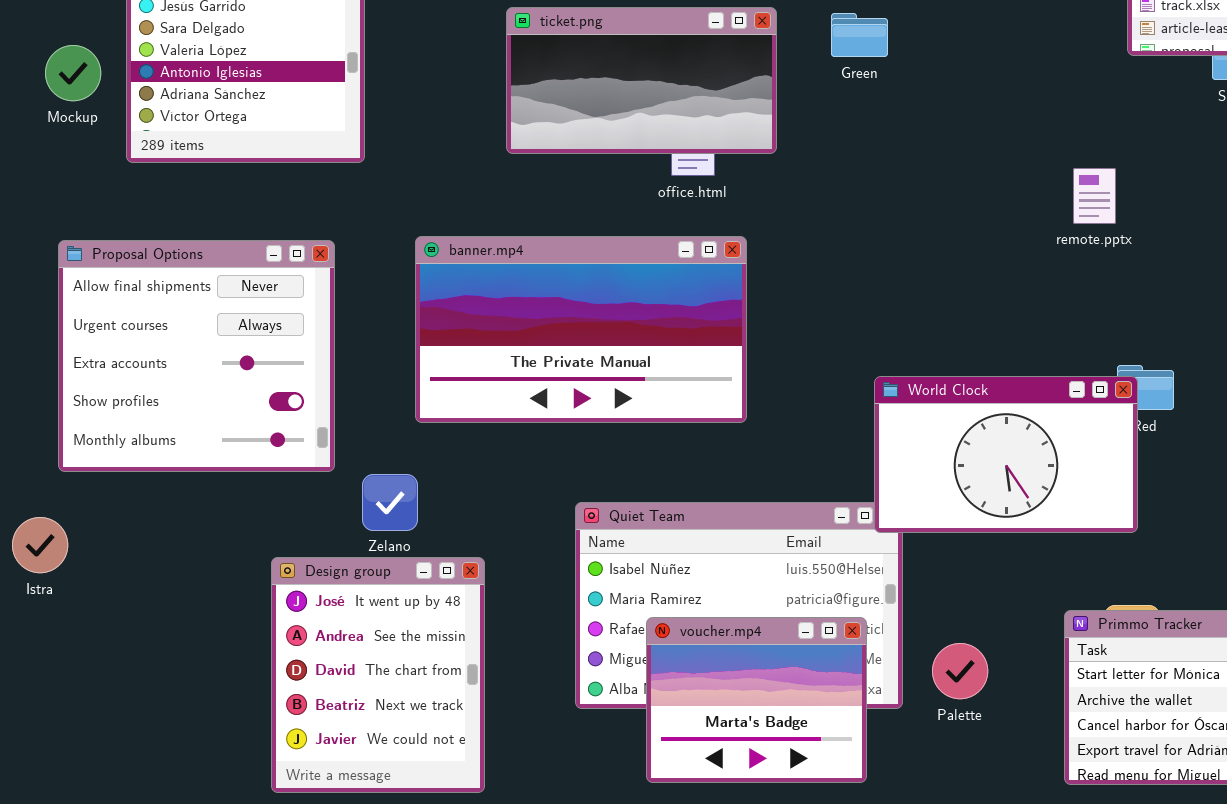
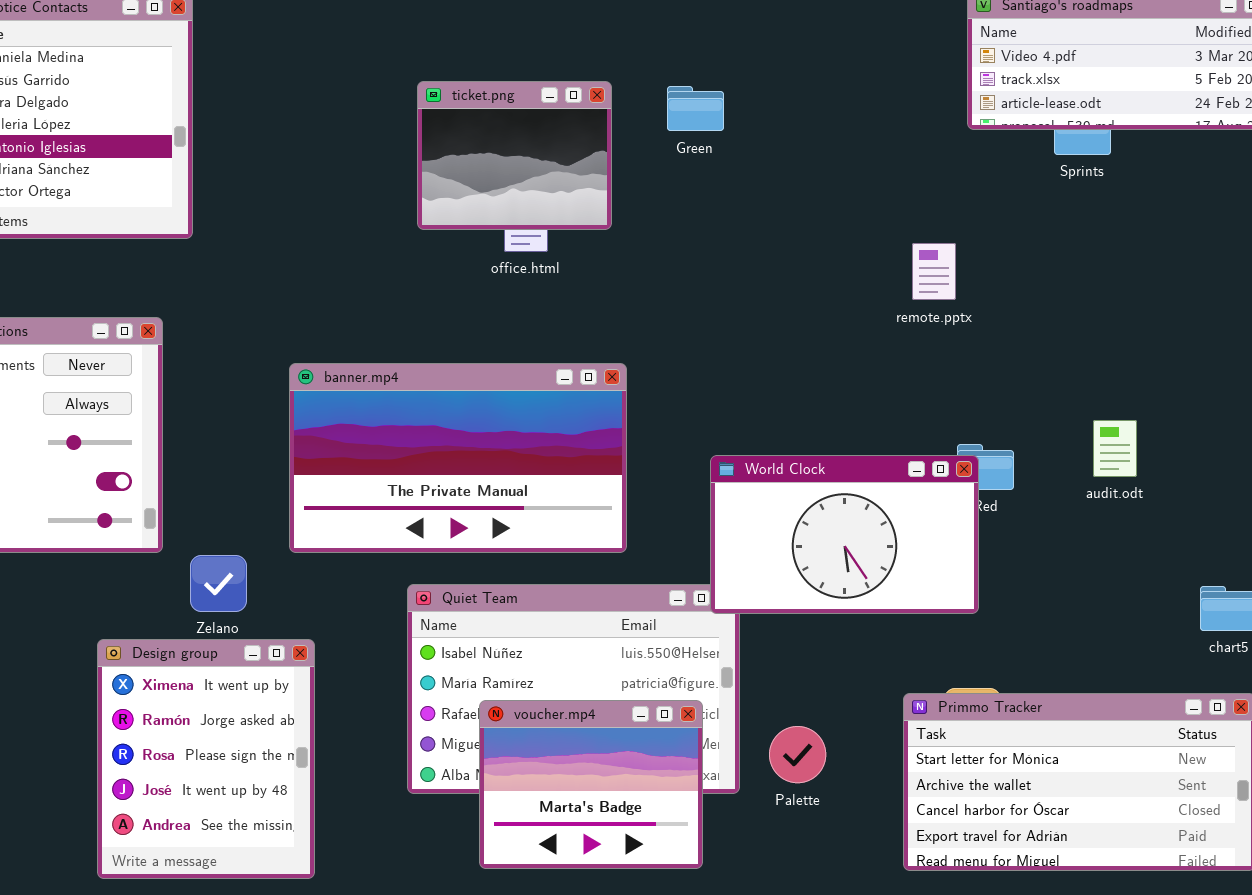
ticket.png: [506,7,777,154] -> [417,81,612,230], resized
banner.mp4: [415,236,747,423] -> [289,363,627,553], moved
Design group: [271,557,485,793] -> [97,639,315,879], scrolled up 3 rows

